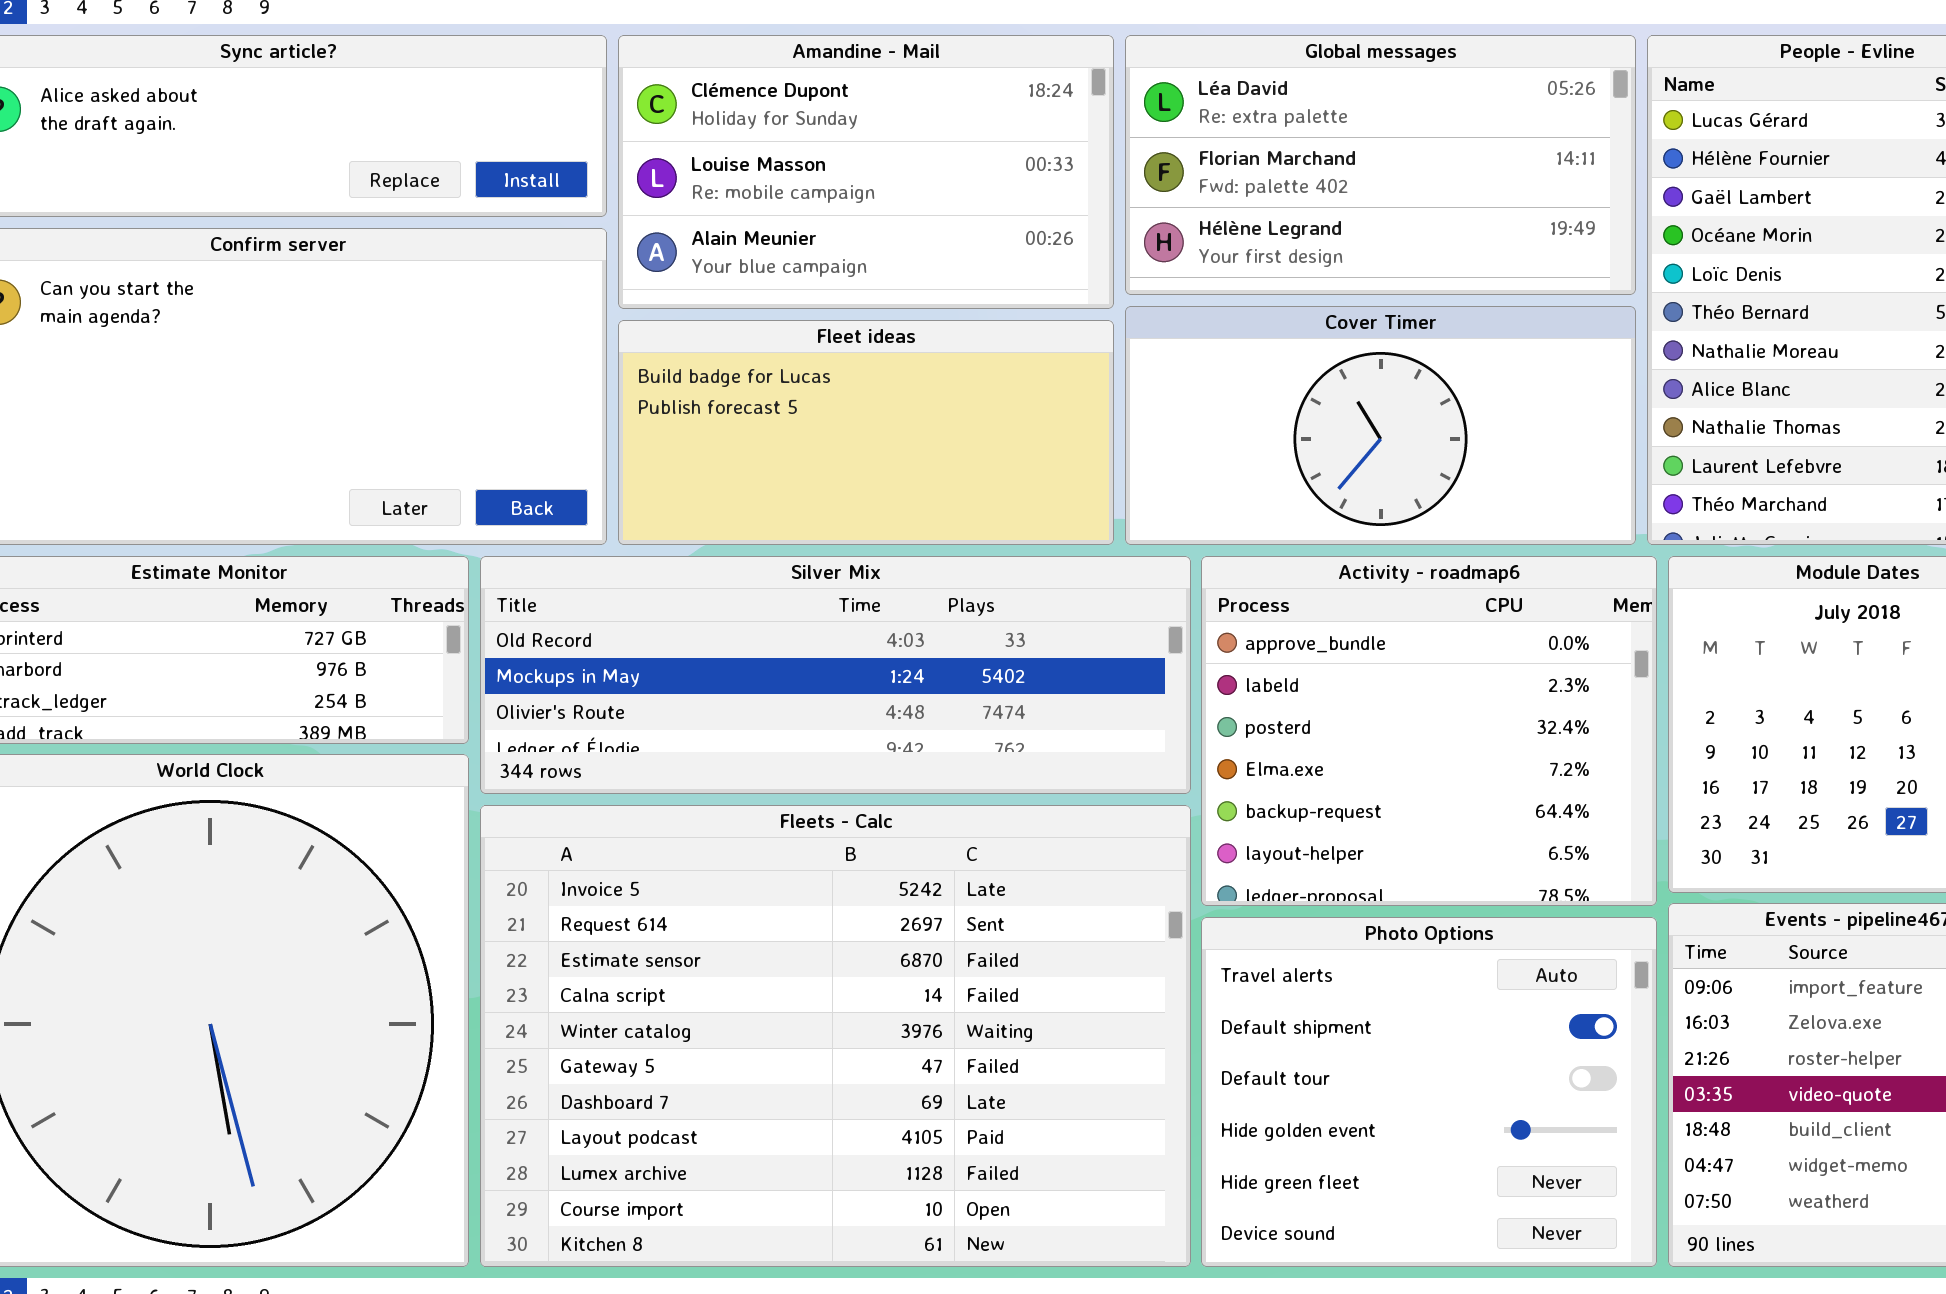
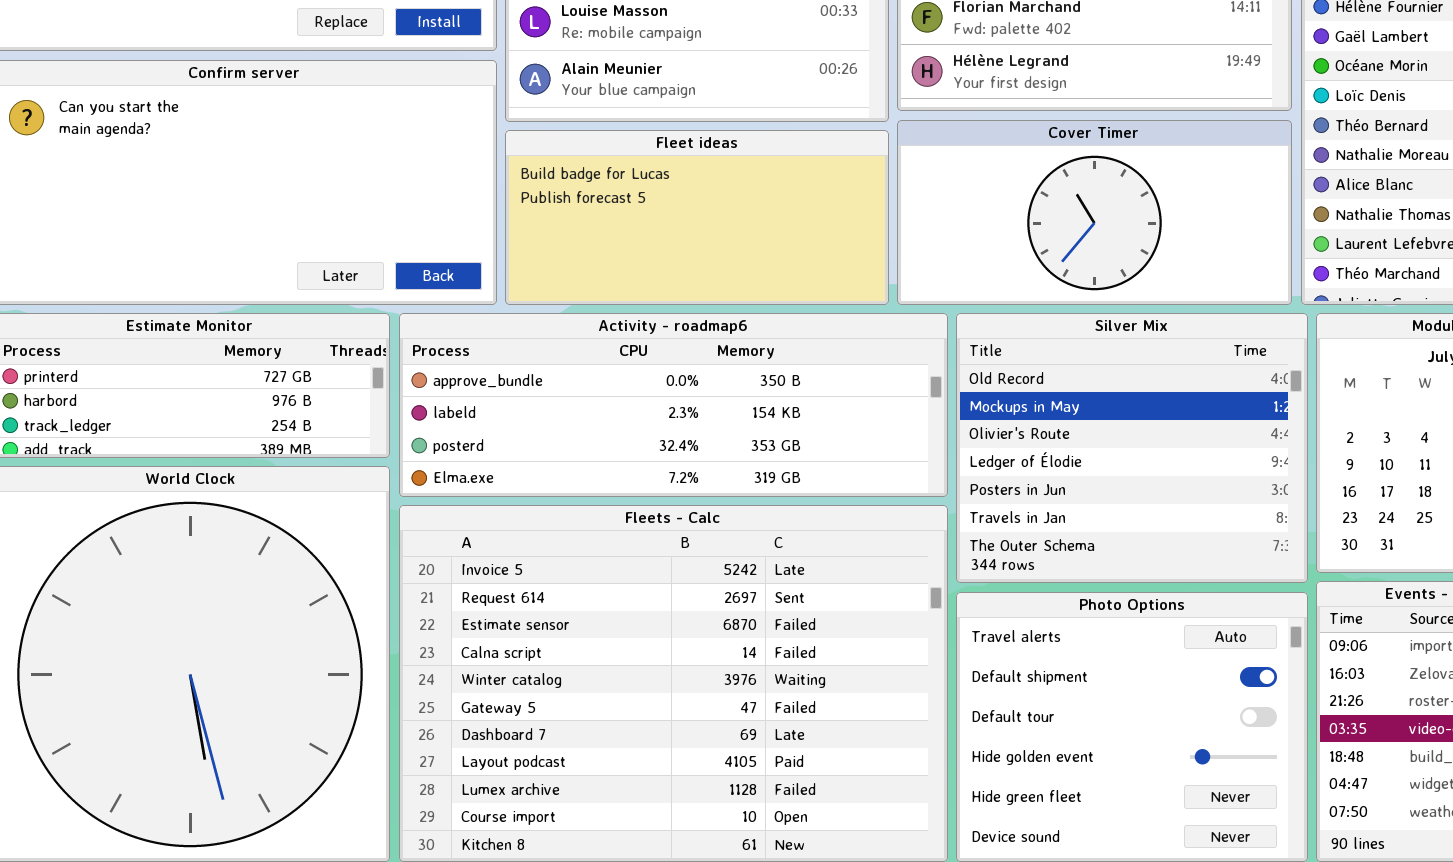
Silver Mix: [480,556,1191,794] -> [956,313,1308,583], moved, resized
Activity - roadmap6: [1201,556,1657,906] -> [399,313,948,497], moved, resized

